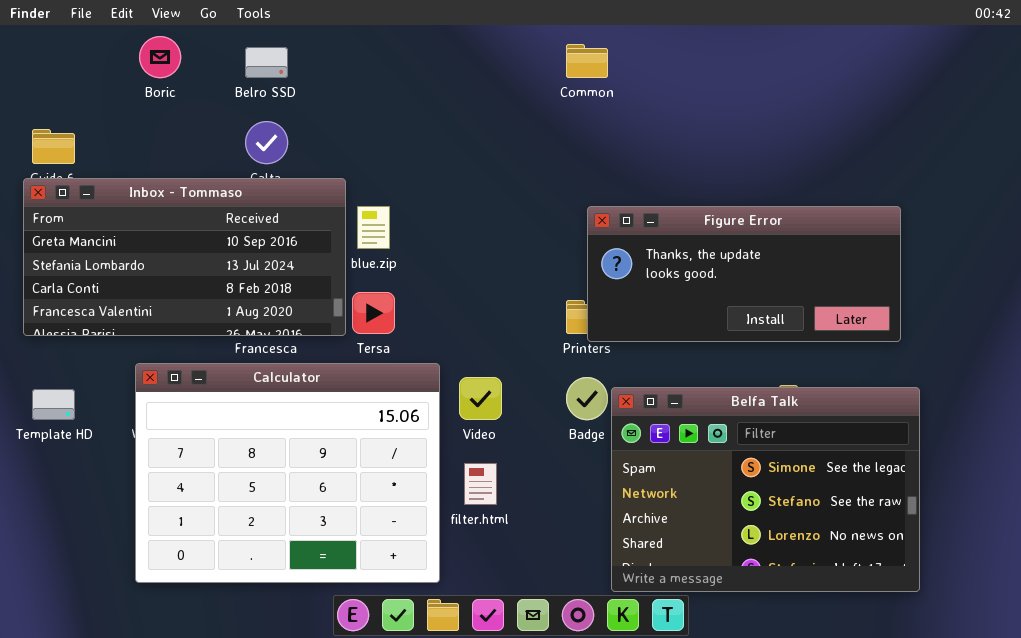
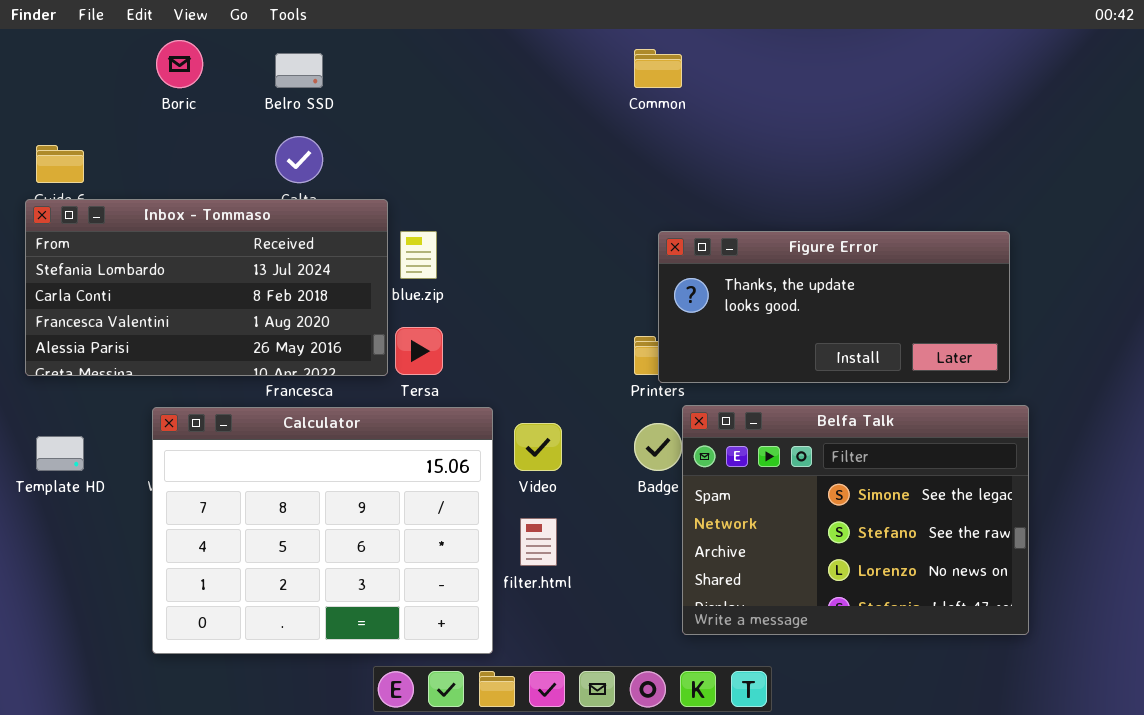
Inbox - Tommaso: [23,178,346,336] -> [25,199,388,376], scrolled down 1 row
Belfa Talk: [611,387,920,592] -> [682,405,1029,635], moved

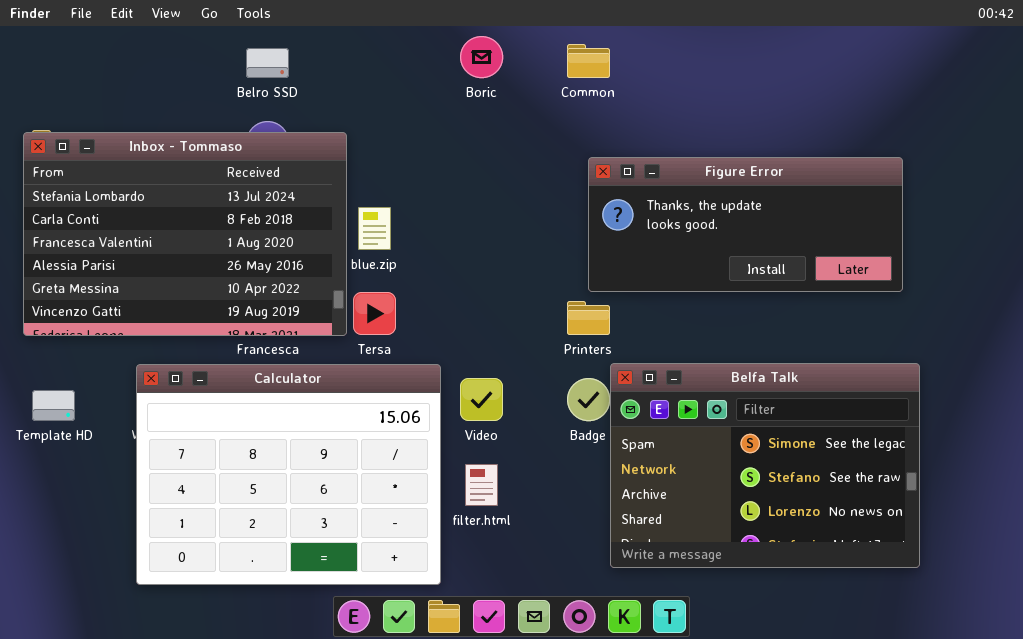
Boric: [156,40,203,88] -> [460,36,503,78], moved
Inbox - Tommaso: [25,199,388,376] -> [23,132,347,336], resized
Figure Error: [658,231,1010,383] -> [588,157,903,292], moved

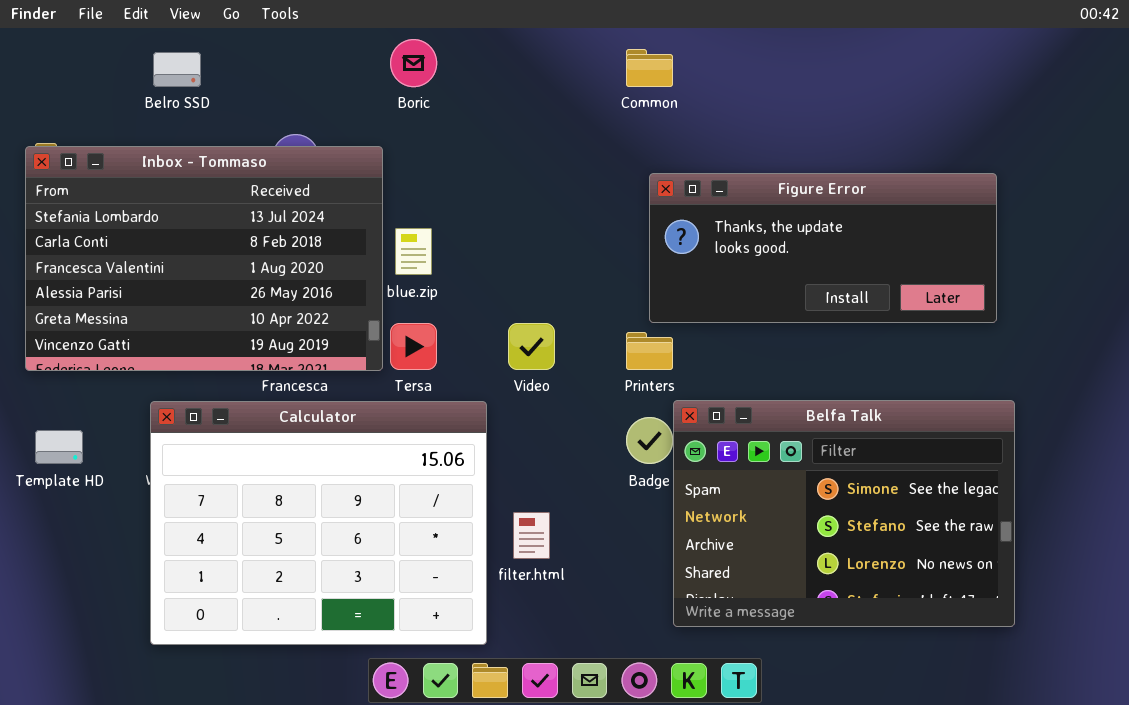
Boric: [460,36,503,78] -> [390,39,437,87], moved
Belro SSD: [246,48,289,78] -> [153,52,201,87], moved
Video: [460,378,503,421] -> [508,323,555,370], moved

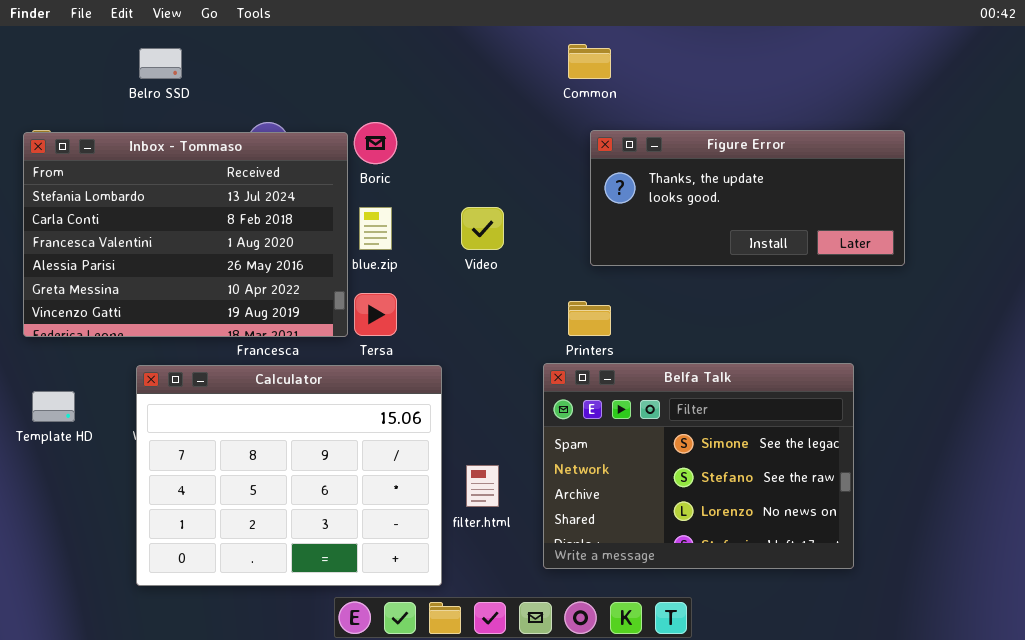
Boric: [390,39,437,87] -> [354,122,397,164], moved
Figure Error: [649,173,997,323] -> [590,130,905,266], moved
Video: [508,323,555,370] -> [461,207,504,250], moved
Belfa Talk: [673,400,1015,627] -> [543,363,854,569], moved

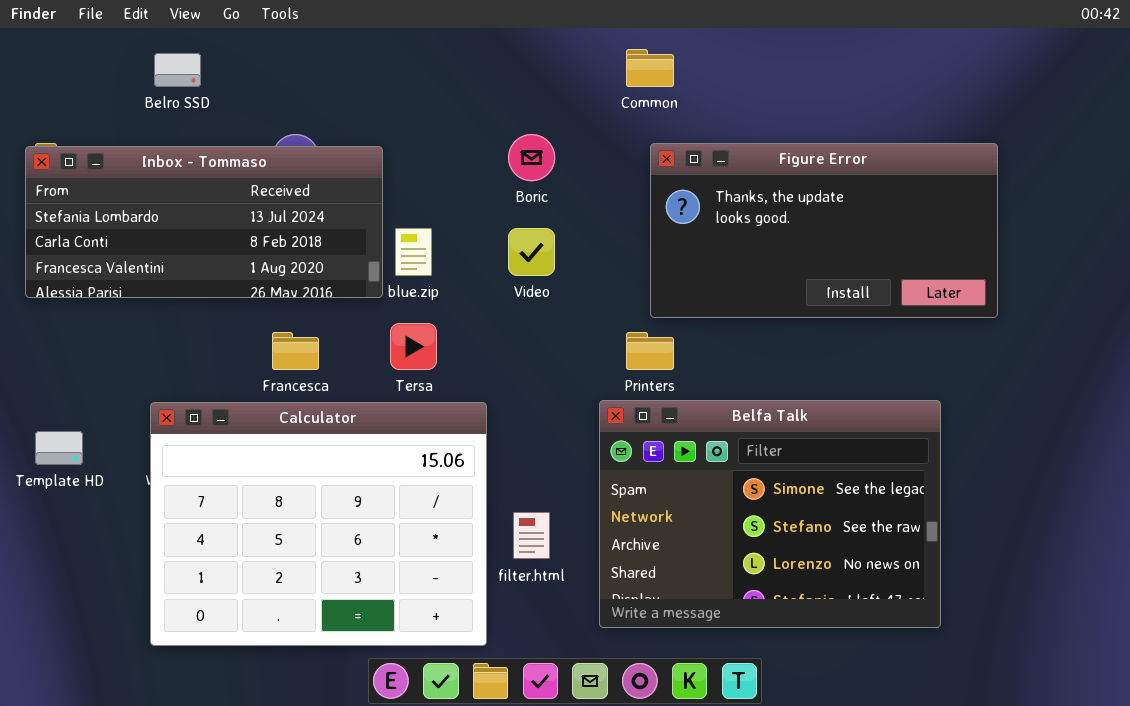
Boric: [354,122,397,164] -> [508,134,555,181], moved
Figure Error: [590,130,905,266] -> [650,143,998,318], resized
Inbox - Tommaso: [23,132,348,337] -> [25,146,383,298], resized

